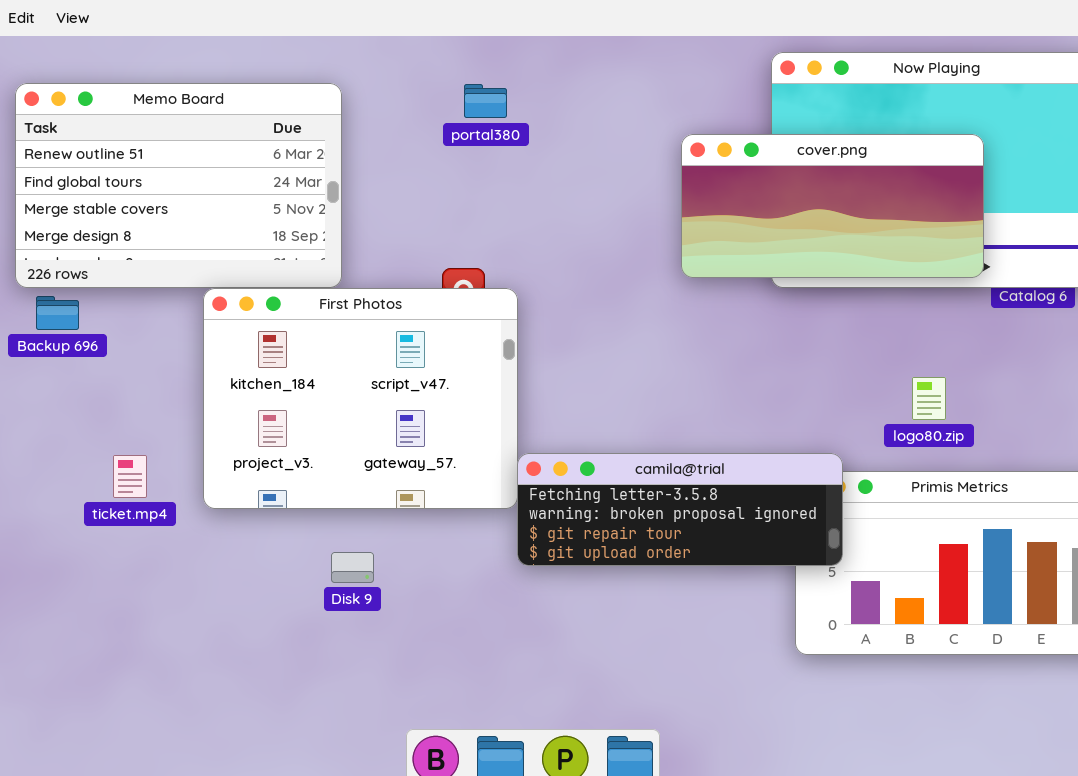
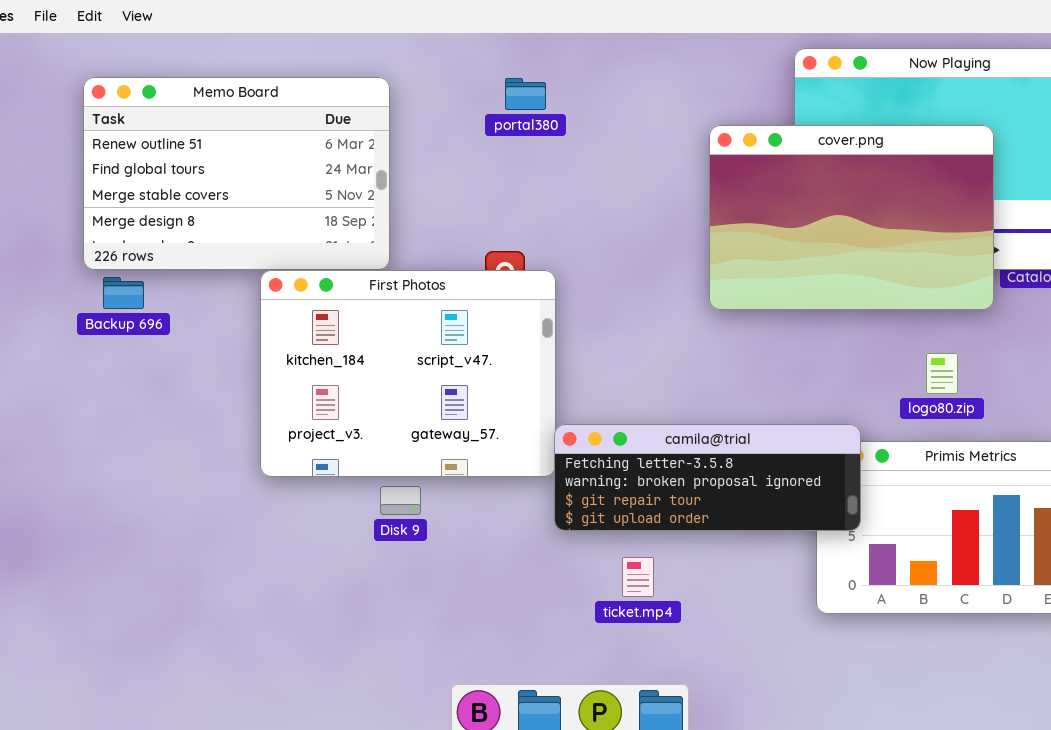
cover.png: [681,134,984,278] -> [709,125,994,310], resized
ticket.mp4: [113,455,147,498] -> [622,557,654,597], moved
Disk 9: [331,552,374,583] -> [380,486,421,515], moved

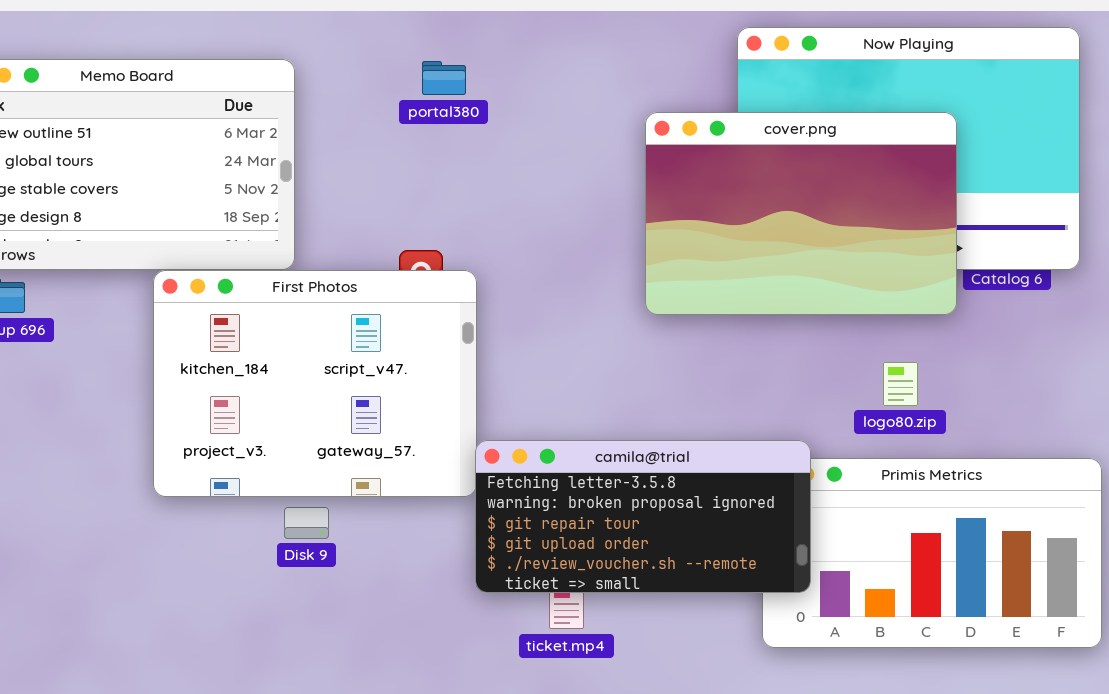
camila@trial: [554,424,861,531] -> [475,440,811,593], resized

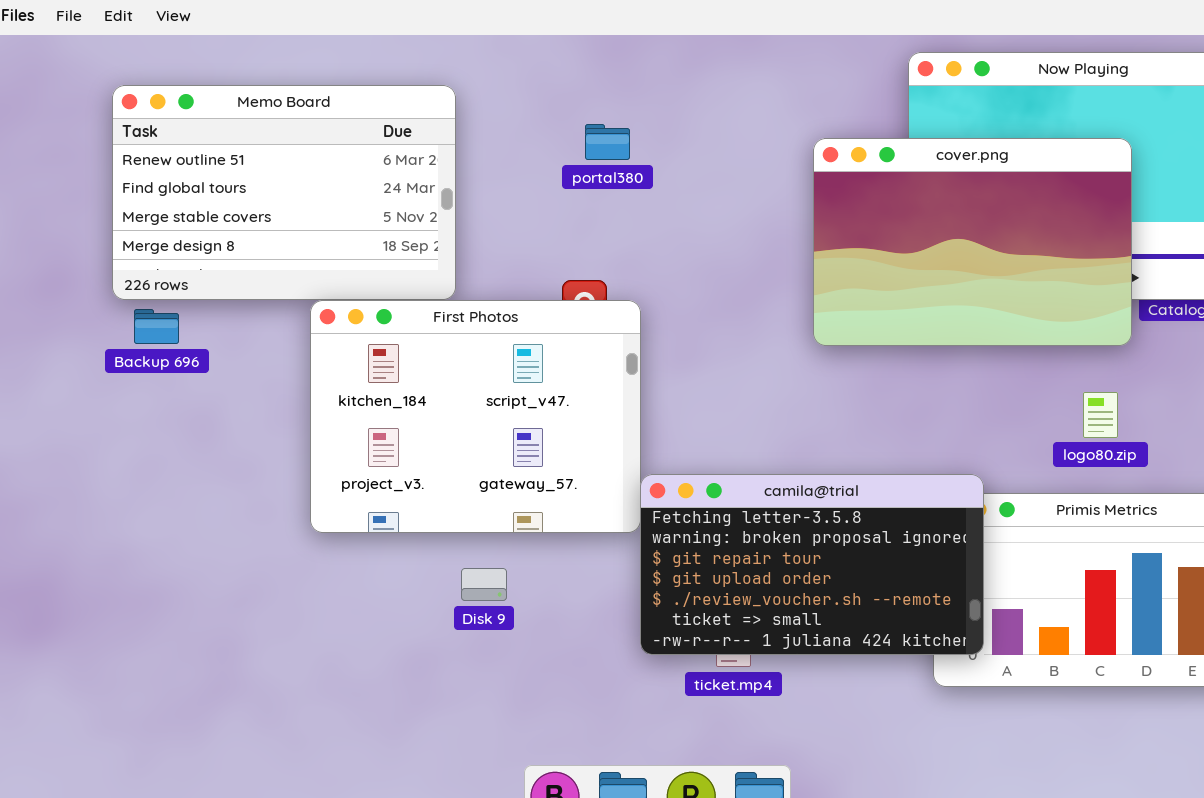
portal380: [422,61,466,95] -> [585,124,630,160], moved
logo80.zip: [883,362,918,406] -> [1083,392,1118,438], moved
camila@trial: [475,440,811,593] -> [640,474,984,655], resized
Disk 9: [284,507,329,539] -> [461,568,507,601], moved

